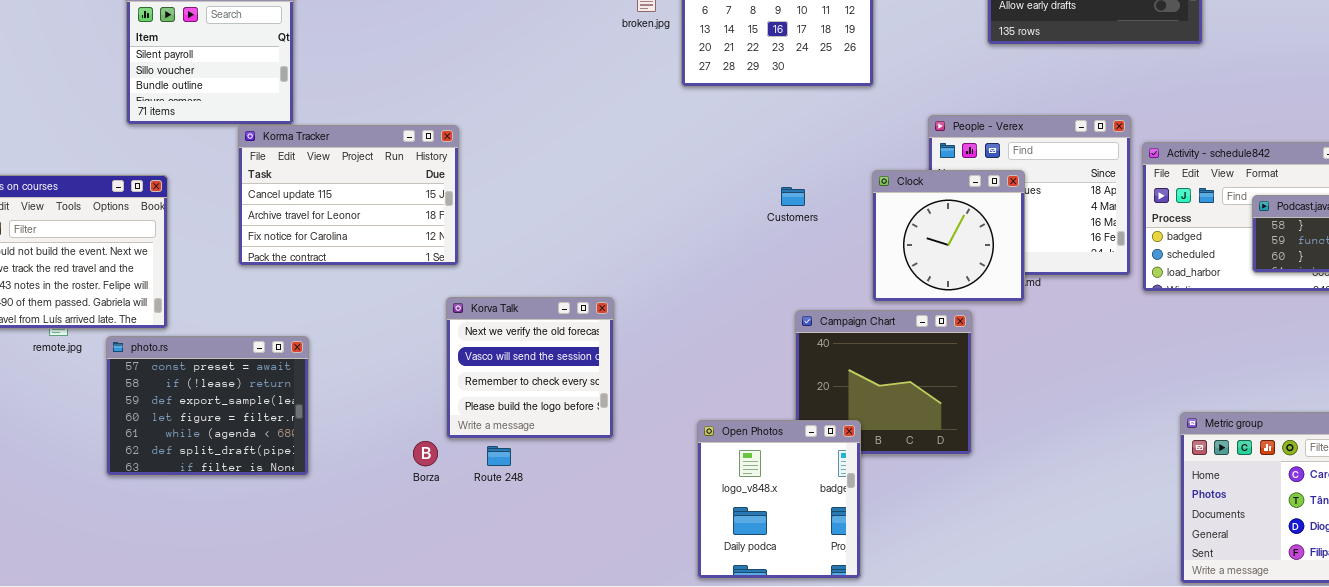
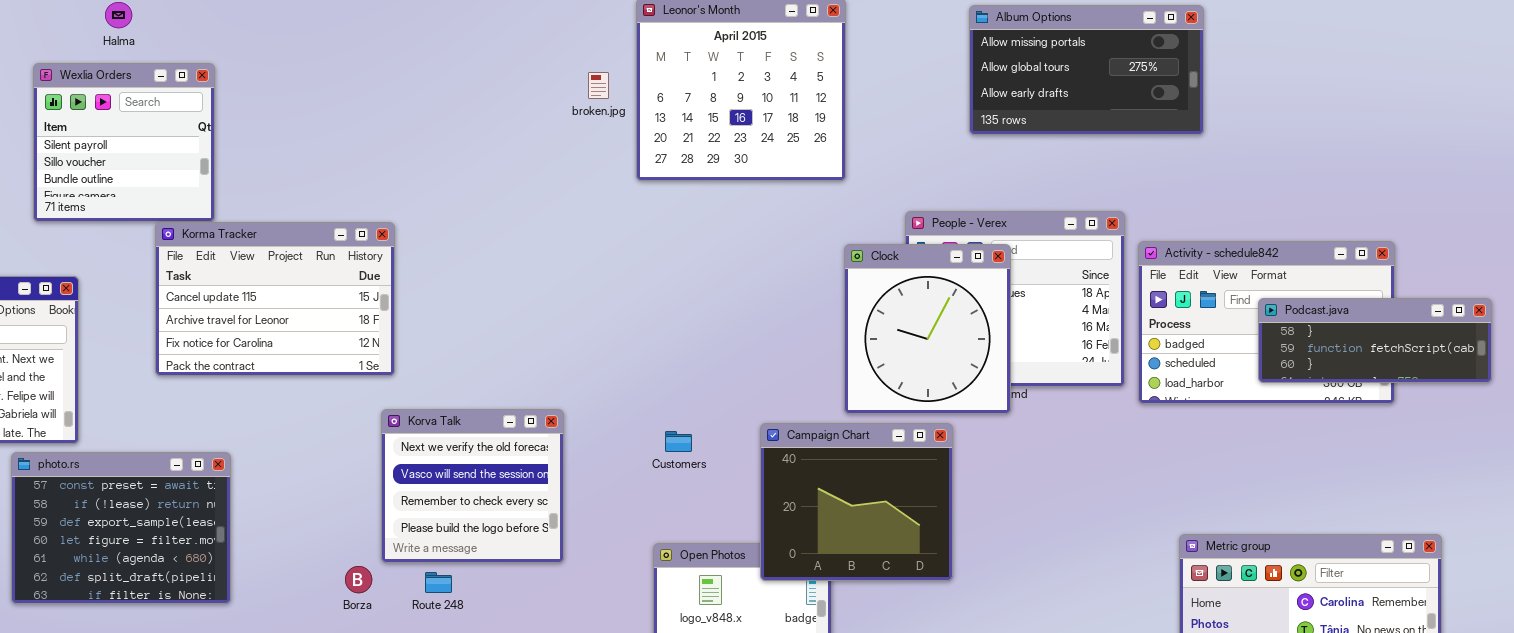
Clock: [872,170,1025,302] -> [844,244,1011,414], resized
Customers: [781,187,805,206] -> [665,431,692,452], moved
Campaign Chart: [795,310,972,455] -> [760,423,953,581], raised

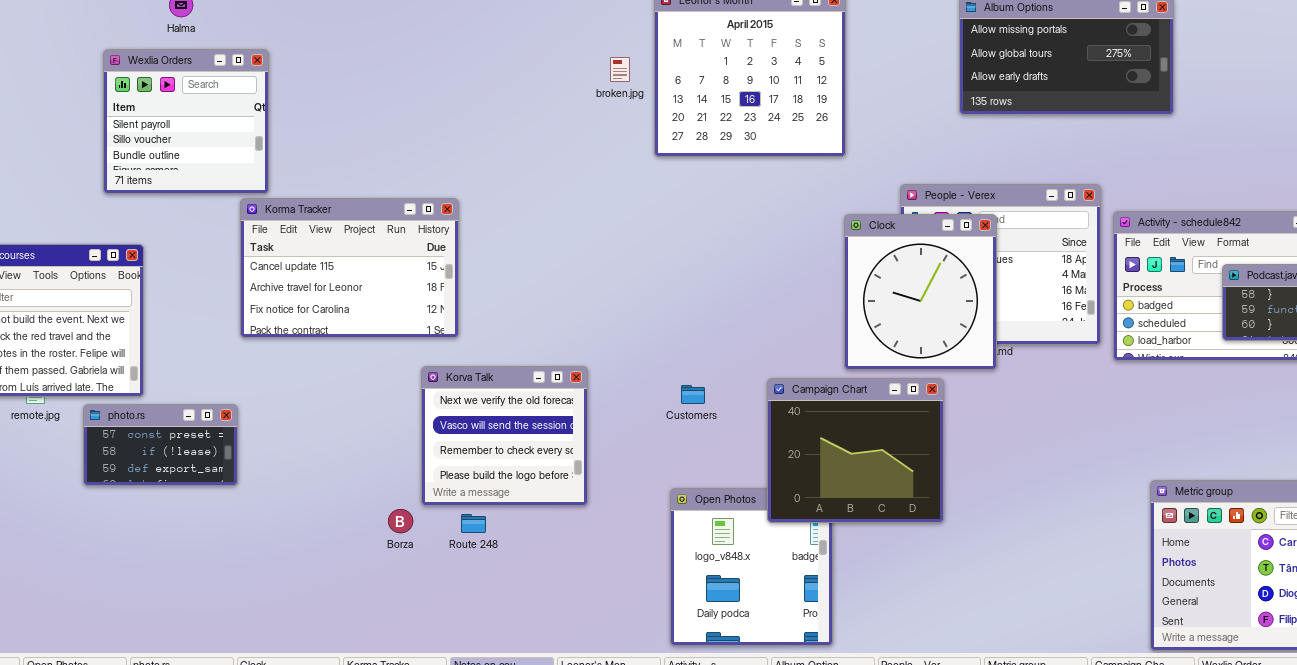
Korma Tracker: [155,222,395,376] -> [240,198,459,338], moved
photo.rs: [11,452,231,604] -> [83,404,238,486], resized

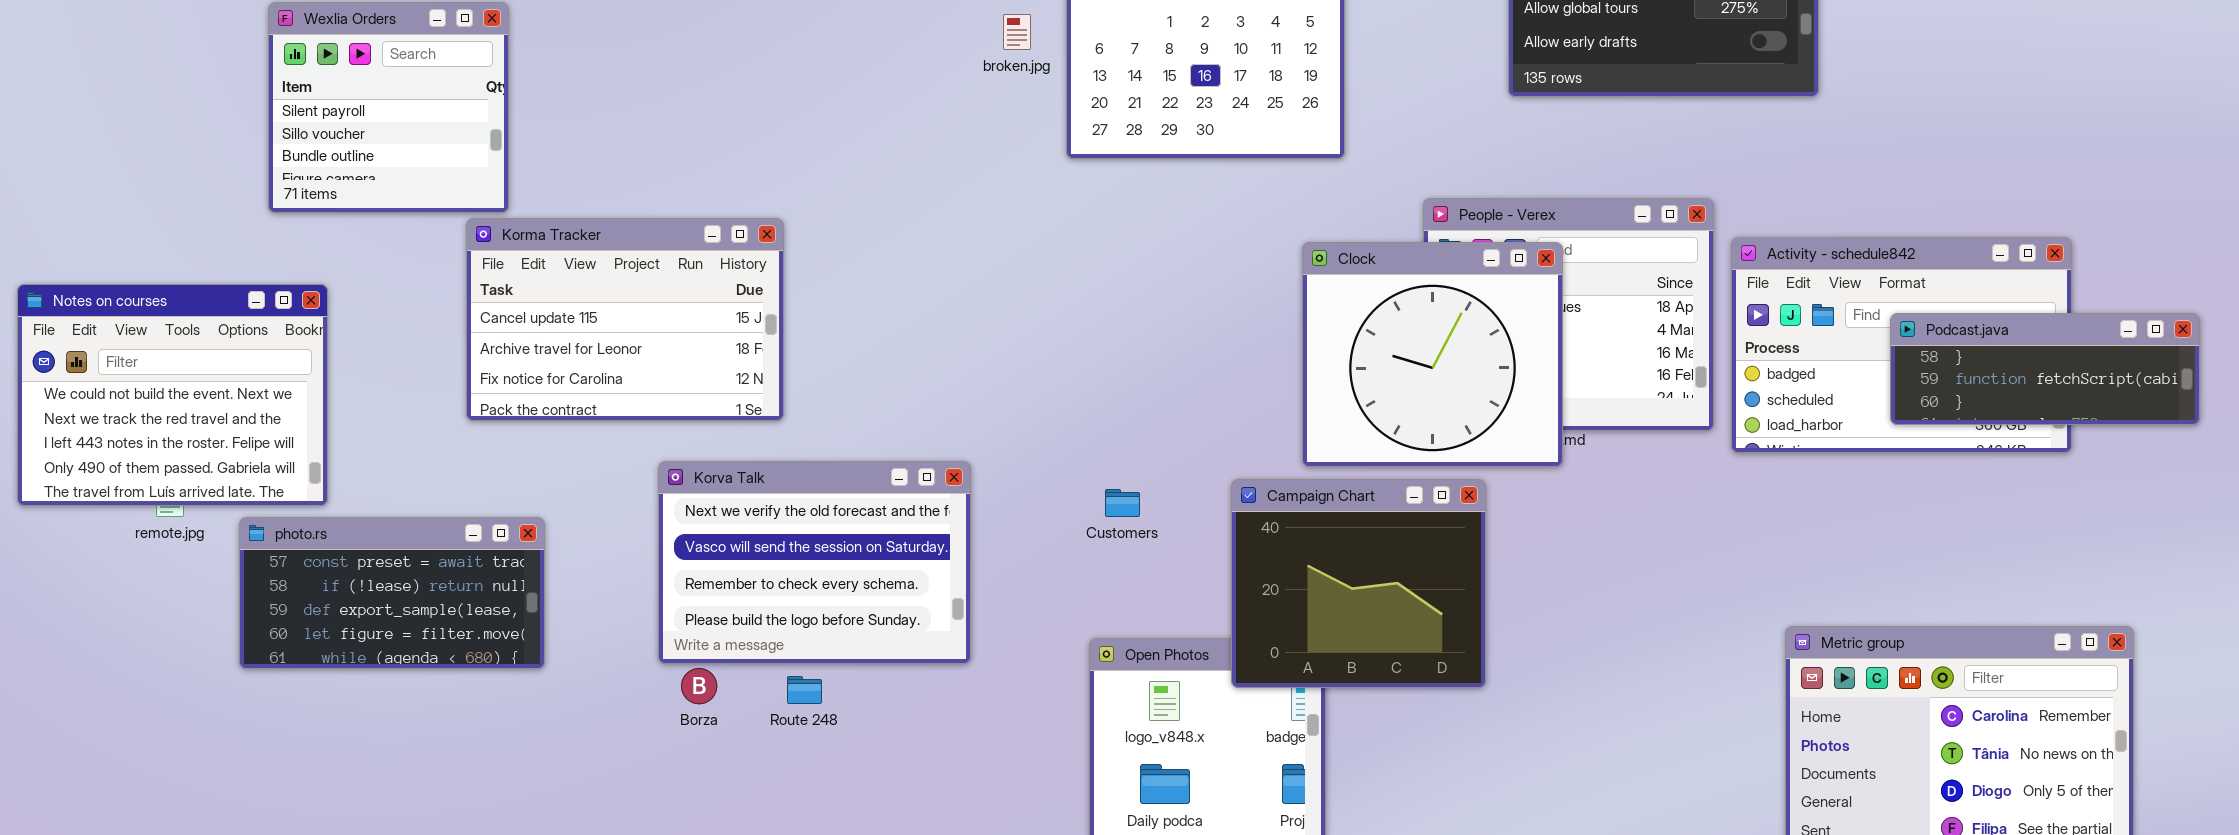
Clock: [844,214,997,370] -> [1302,242,1563,467], resized
Korva Talk: [421,366,588,506] -> [658,461,971,664], resized
photo.rs: [83,404,238,486] -> [239,517,545,669], resized

